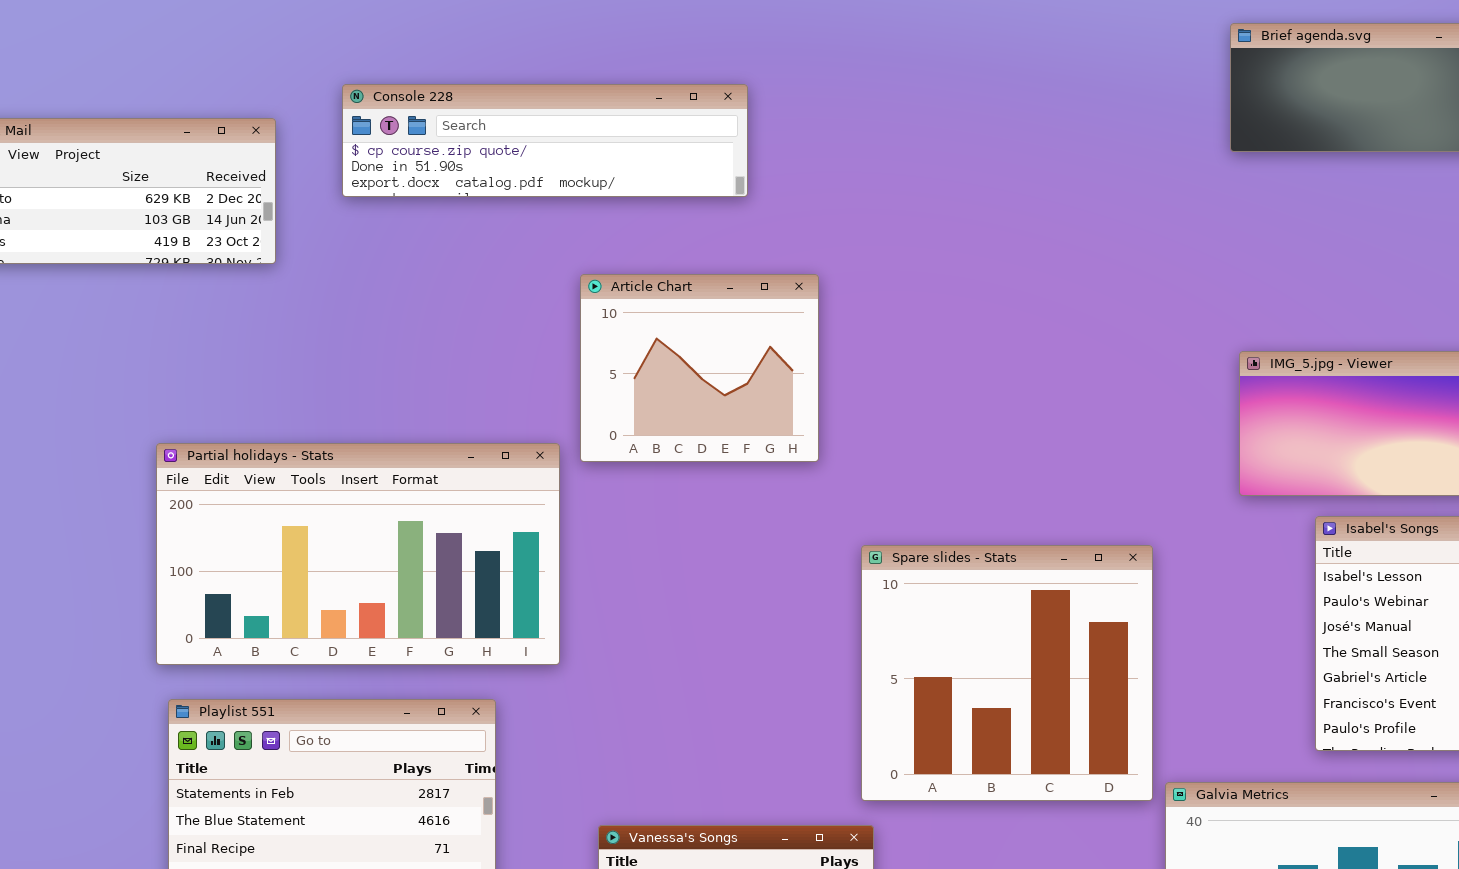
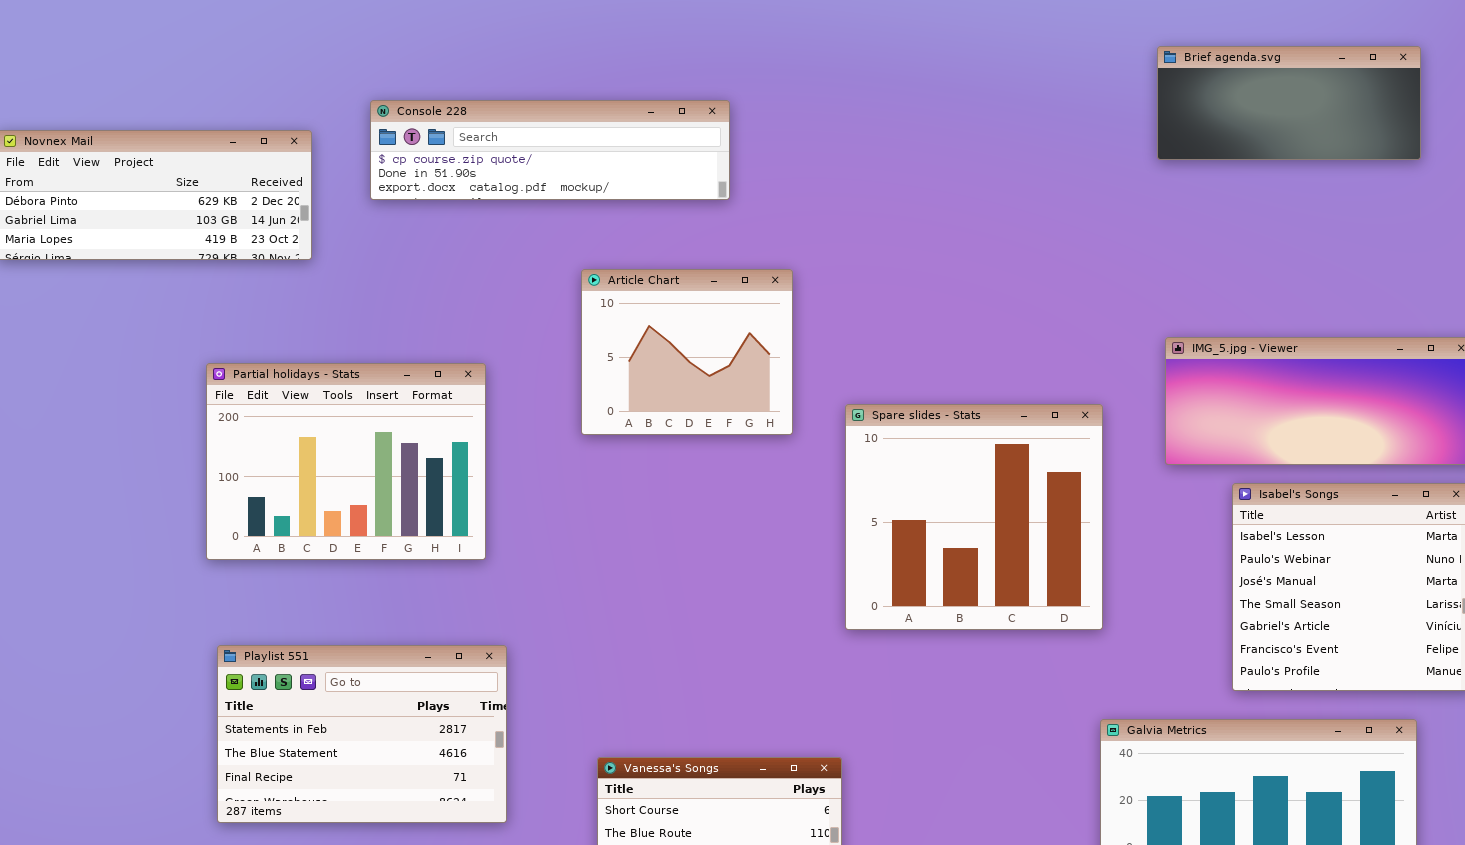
Partial holidays - Stats: [156,443,560,665] -> [206,363,486,560], moved, resized
Spare slides - Stats: [861,545,1153,801] -> [845,404,1103,630], moved

